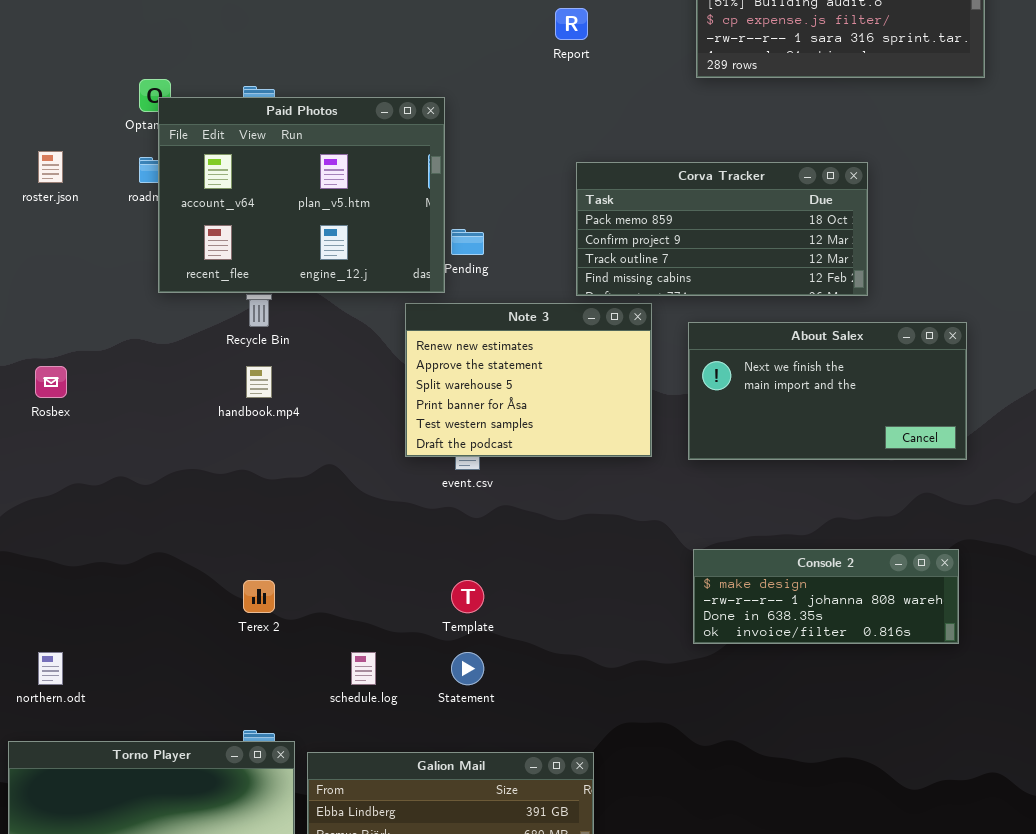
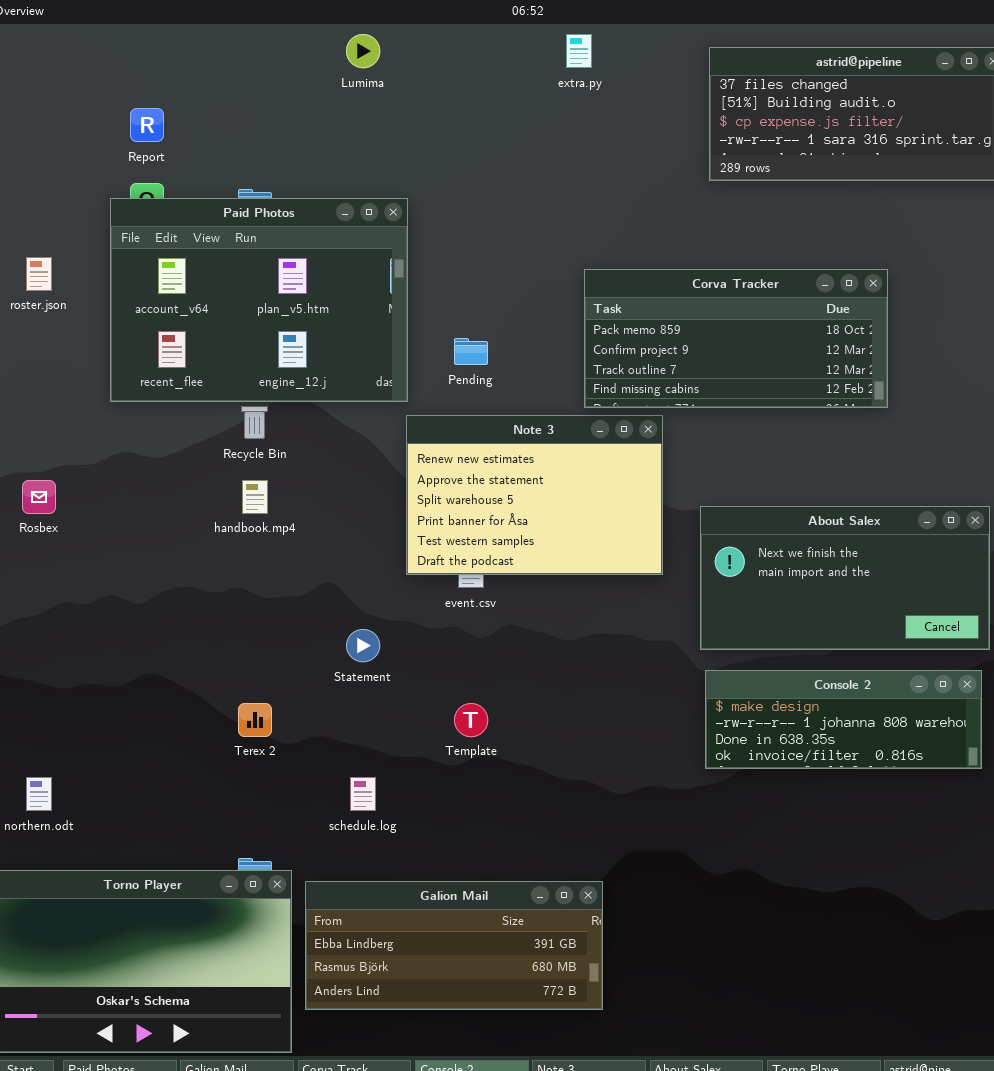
Report: [555,8,588,40] -> [130,108,164,142], moved
Paid Photos: [158,97,445,293] -> [110,198,408,402], moved
About Salex: [688,322,967,460] -> [700,506,990,650], moved
Statement: [451,652,484,685] -> [346,629,380,662], moved

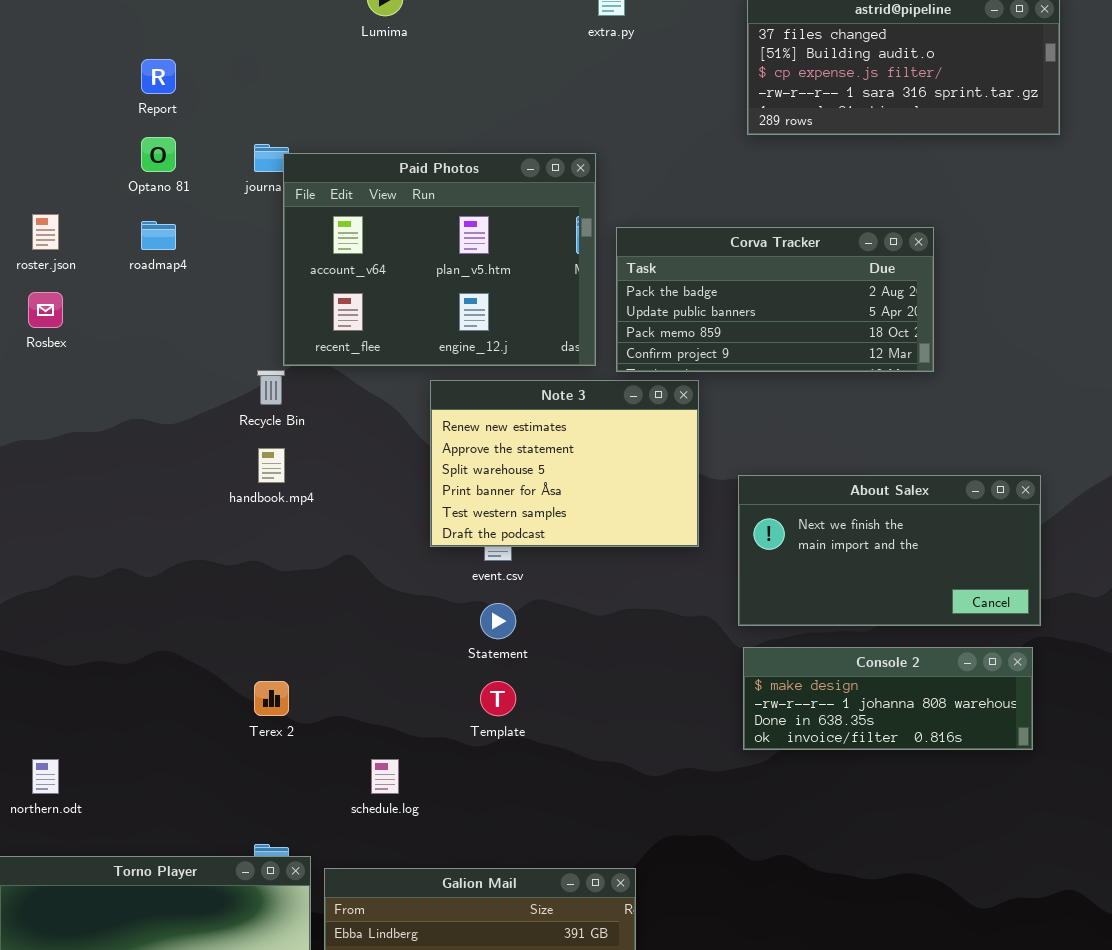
Paid Photos: [110,198,408,402] -> [283,153,596,366], moved
Corva Tracker: [584,269,888,408] -> [616,227,934,372], scrolled up 2 rows
Rosbex: [22,480,56,514] -> [28,292,63,328], moved
Statement: [346,629,380,662] -> [480,603,516,639], moved

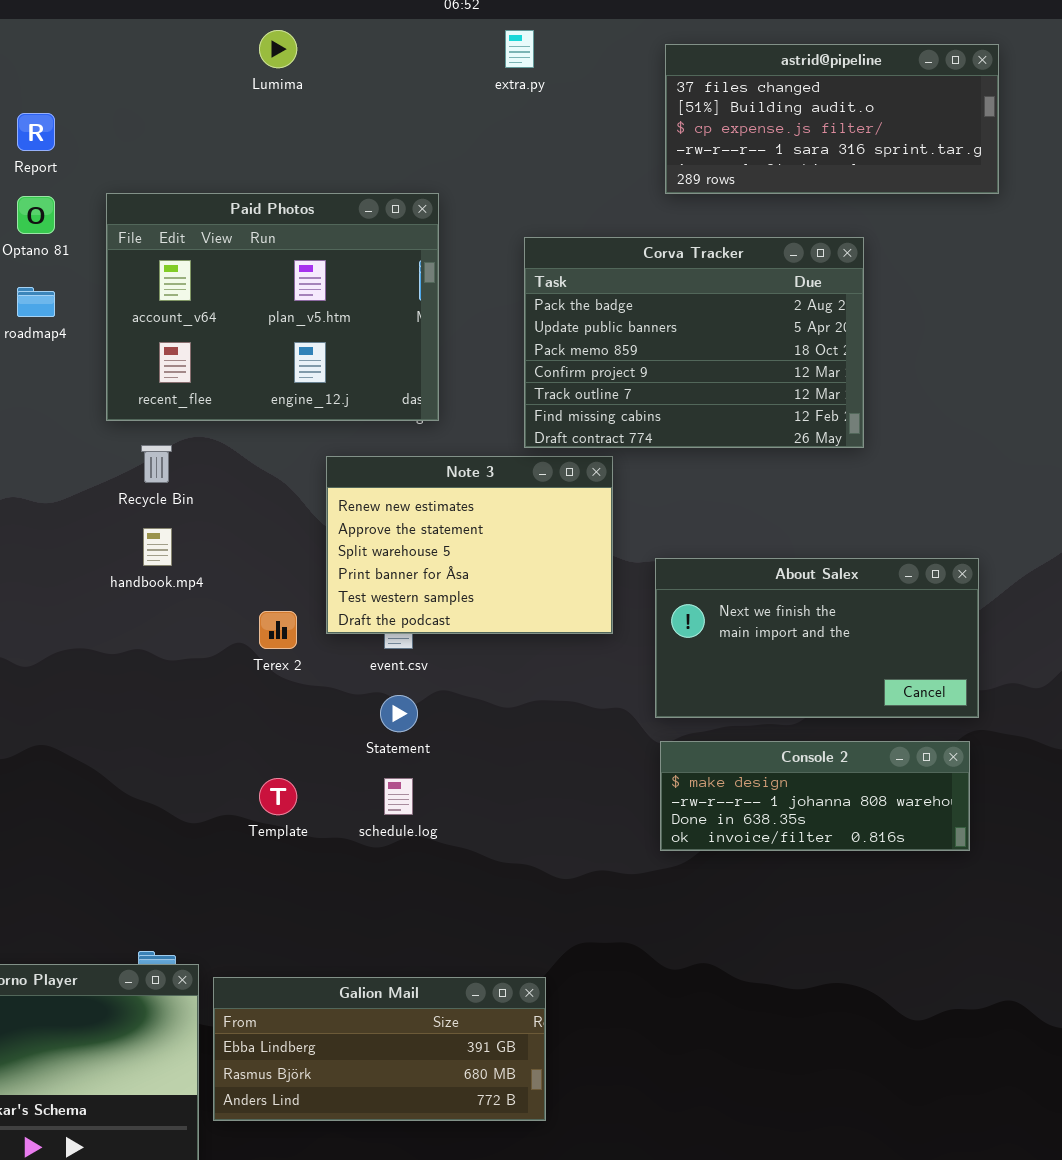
Paid Photos: [283,153,596,366] -> [106,193,439,421], moved
Corva Tracker: [616,227,934,372] -> [524,237,864,448], resized
Terex 2: [254,681,289,716] -> [259,611,297,649], moved
Template: [480,681,516,716] -> [259,778,297,815], moved
schedule.log: [371,759,399,794] -> [384,778,413,815], moved

